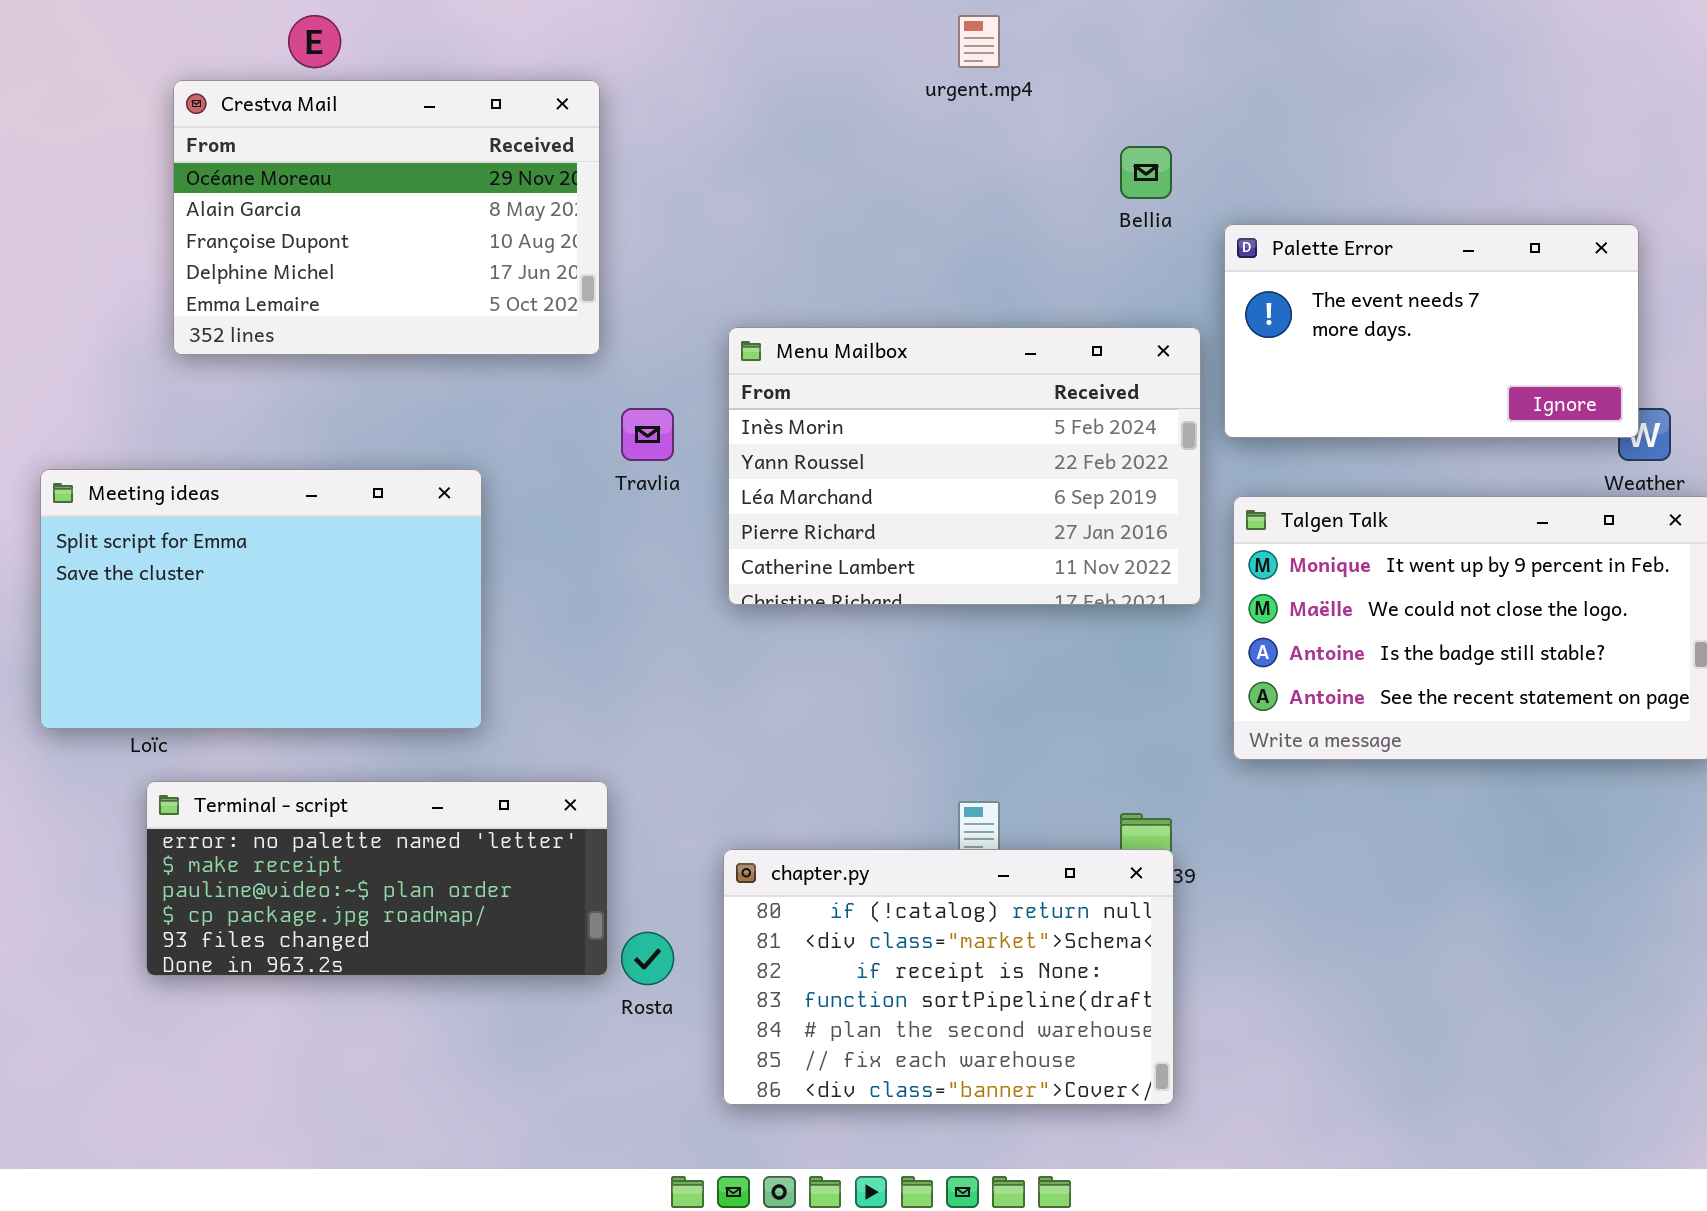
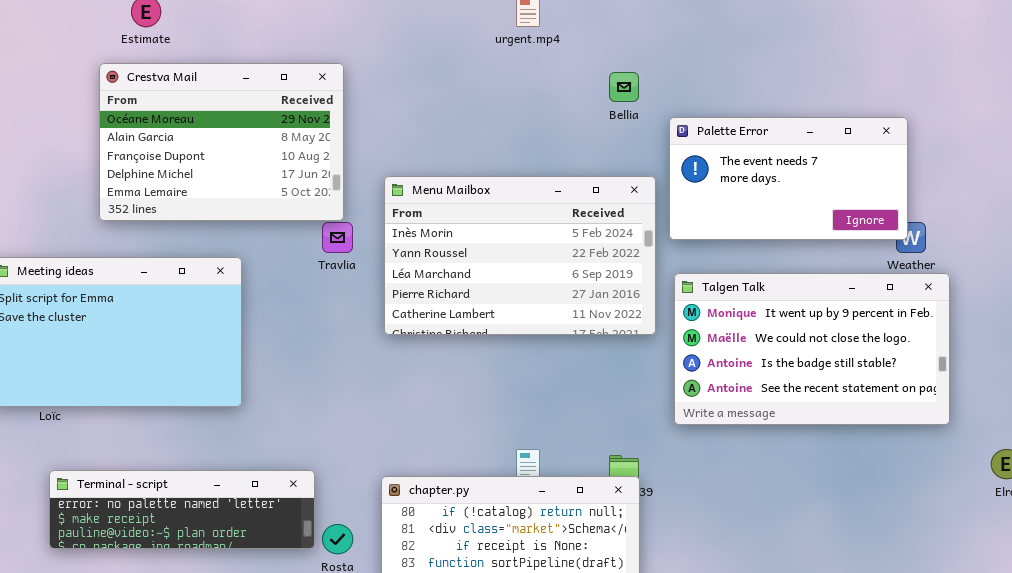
Crestva Mail: [173,80,600,355] -> [99,63,344,221], moved
Terminal - script: [146,781,608,976] -> [49,470,315,549], resized

